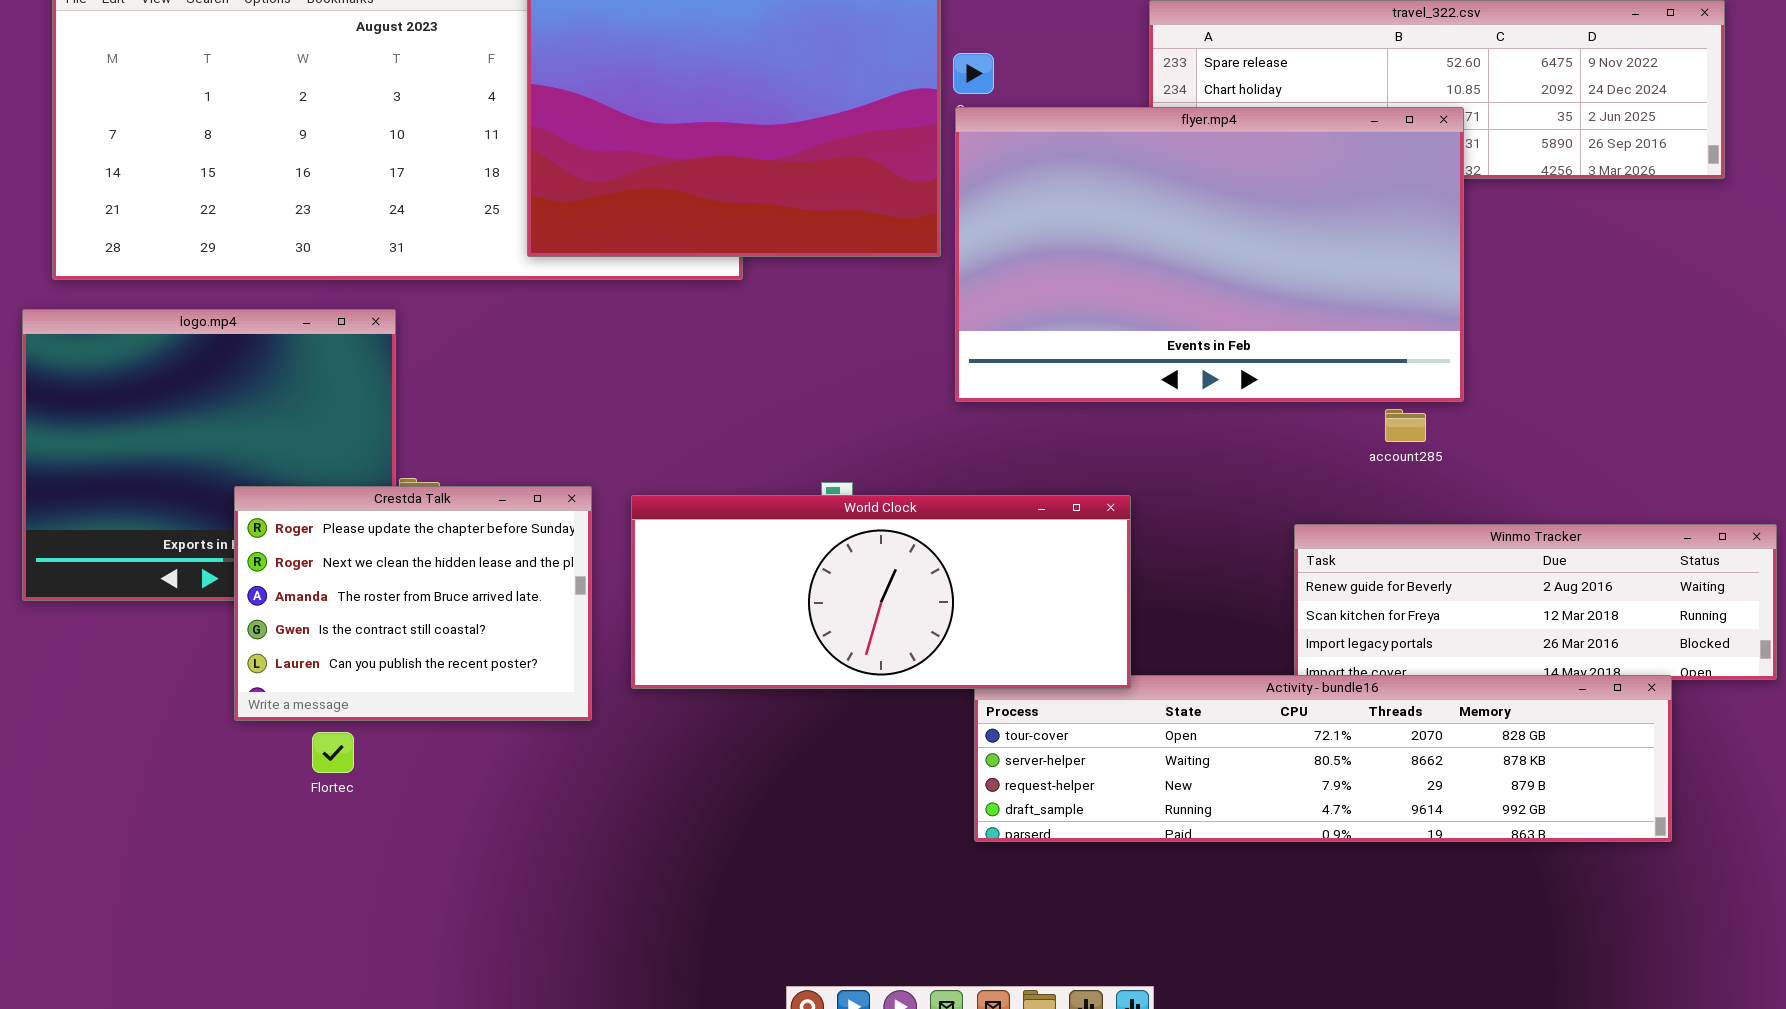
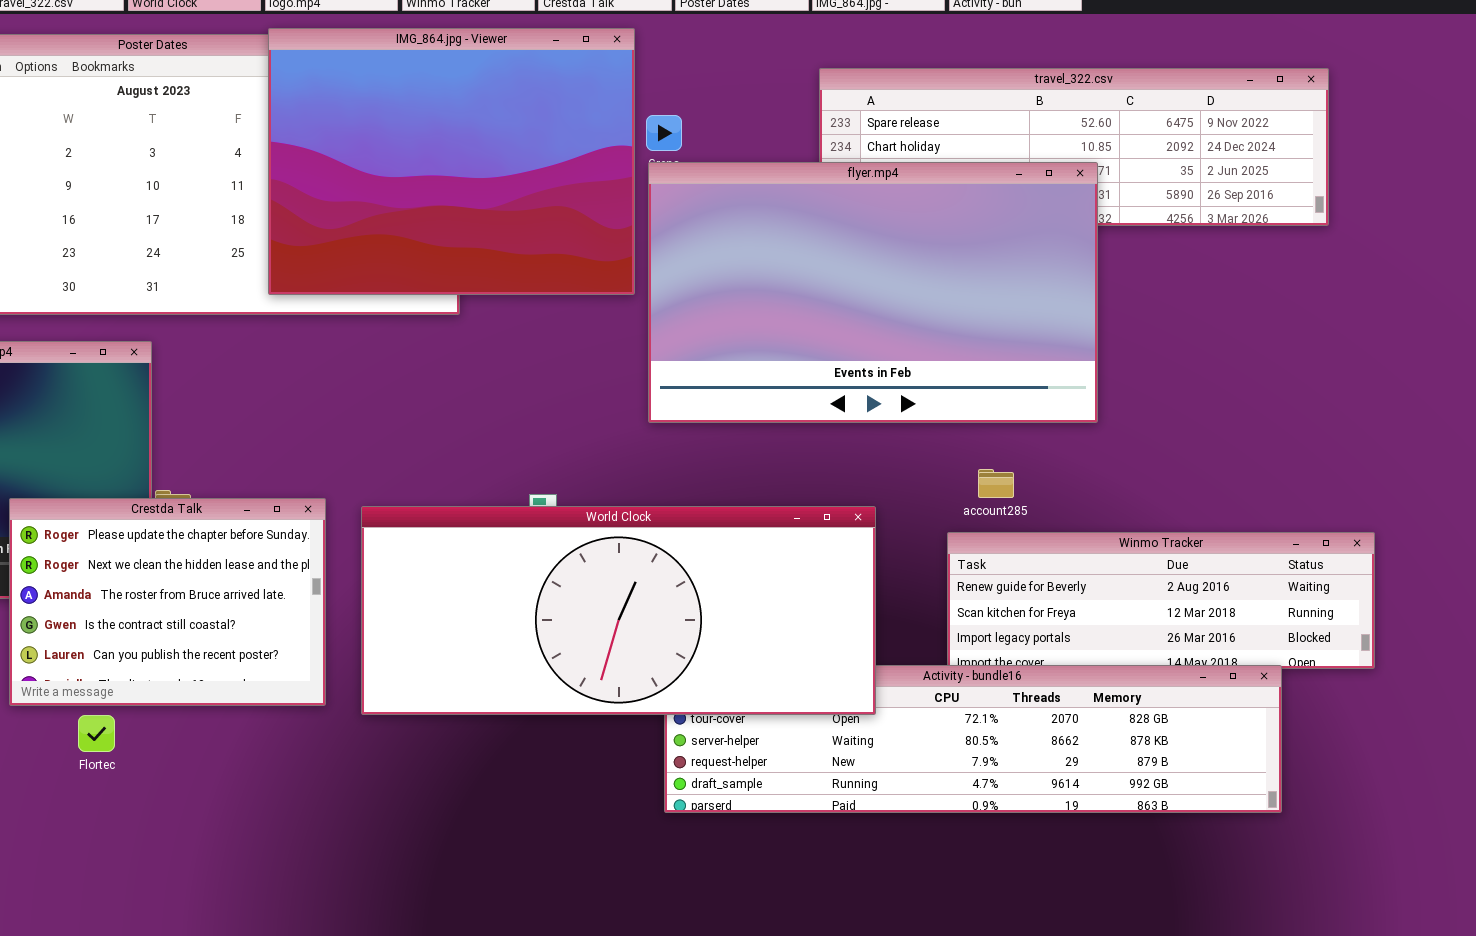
account285: [1385,409,1426,442] -> [978,469,1014,498], moved
World Clock: [631,495,1131,689] -> [361,506,876,715], resized

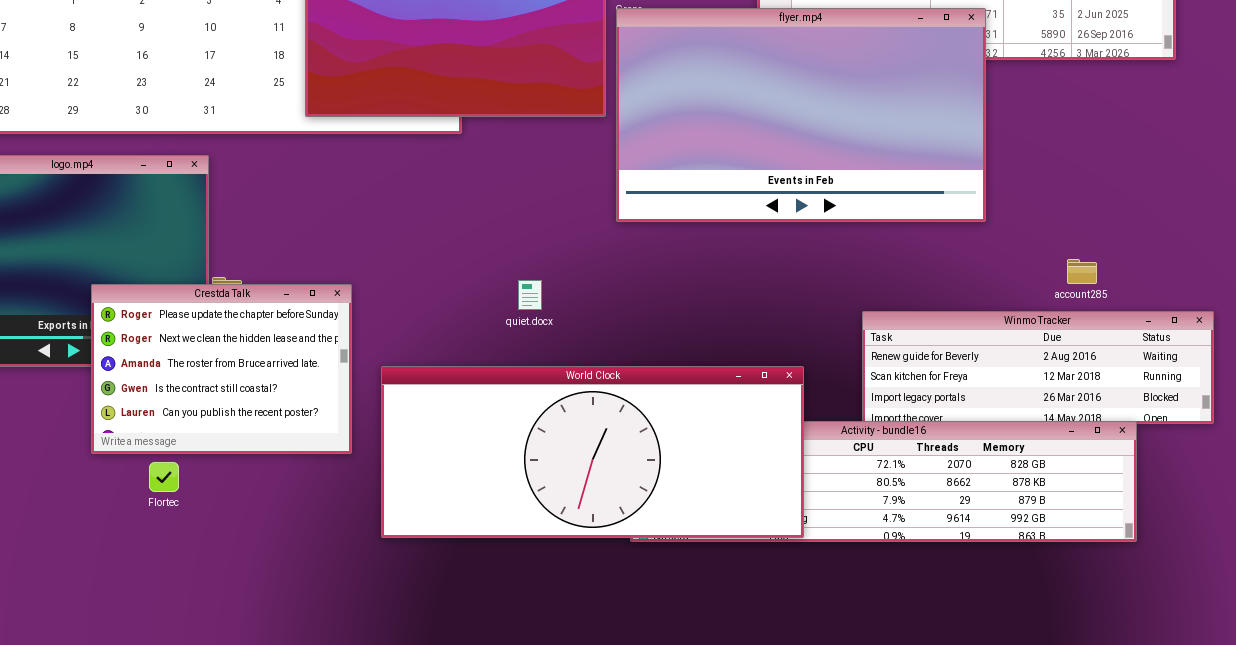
account285: [978,469,1014,498] -> [1067,259,1097,284], moved
World Clock: [361,506,876,715] -> [381,366,804,538], moved

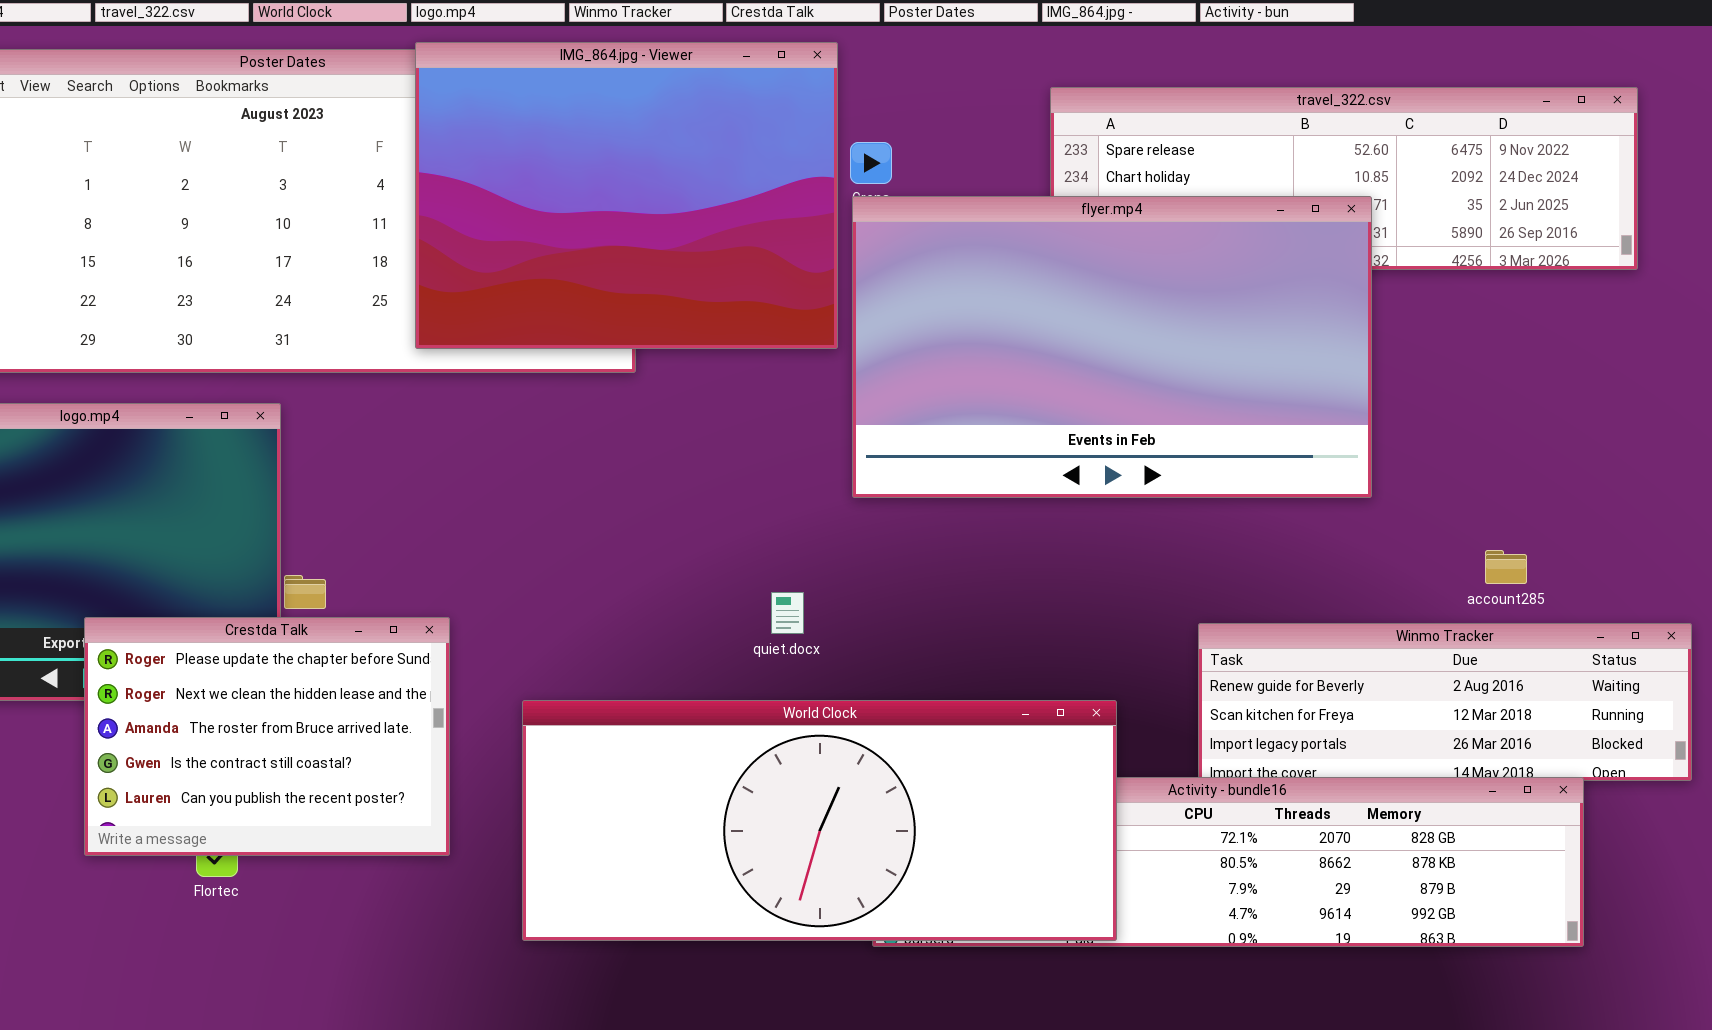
quiet.docx: [518,280,542,310] -> [771,592,804,634], moved
Crestda Talk: [91,284,352,454] -> [84,617,450,856], moved

